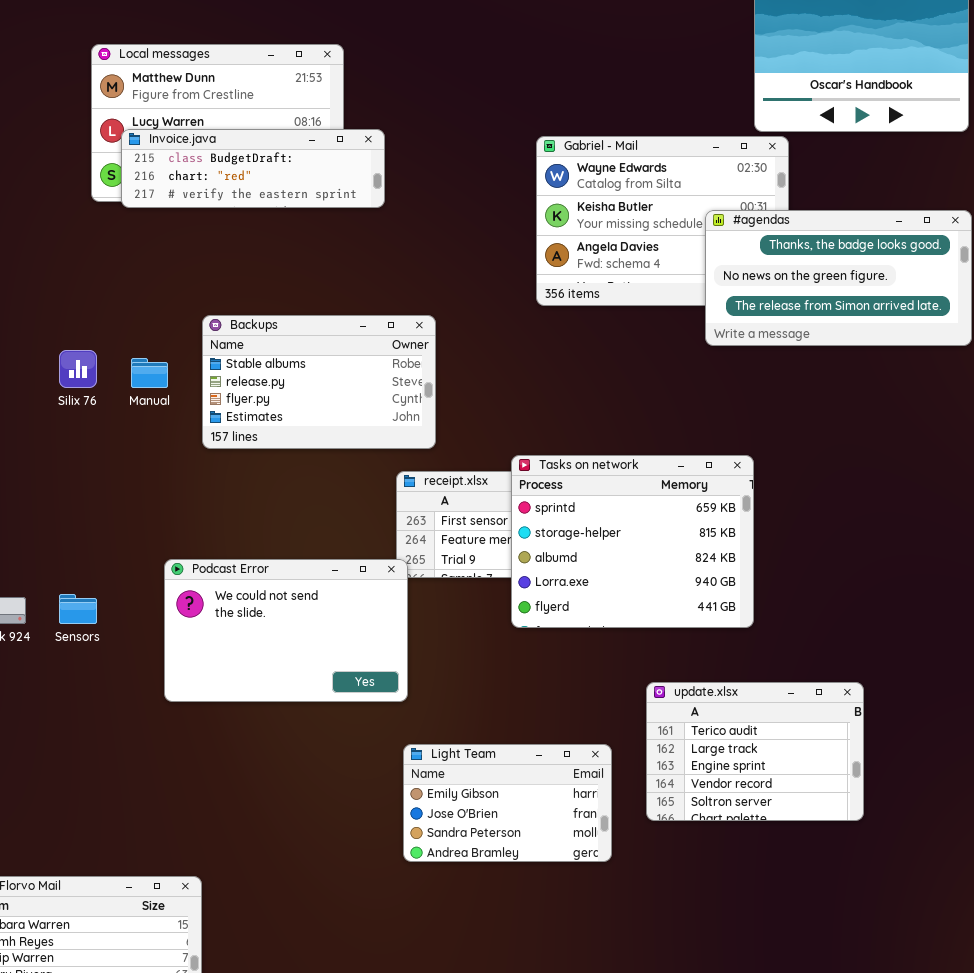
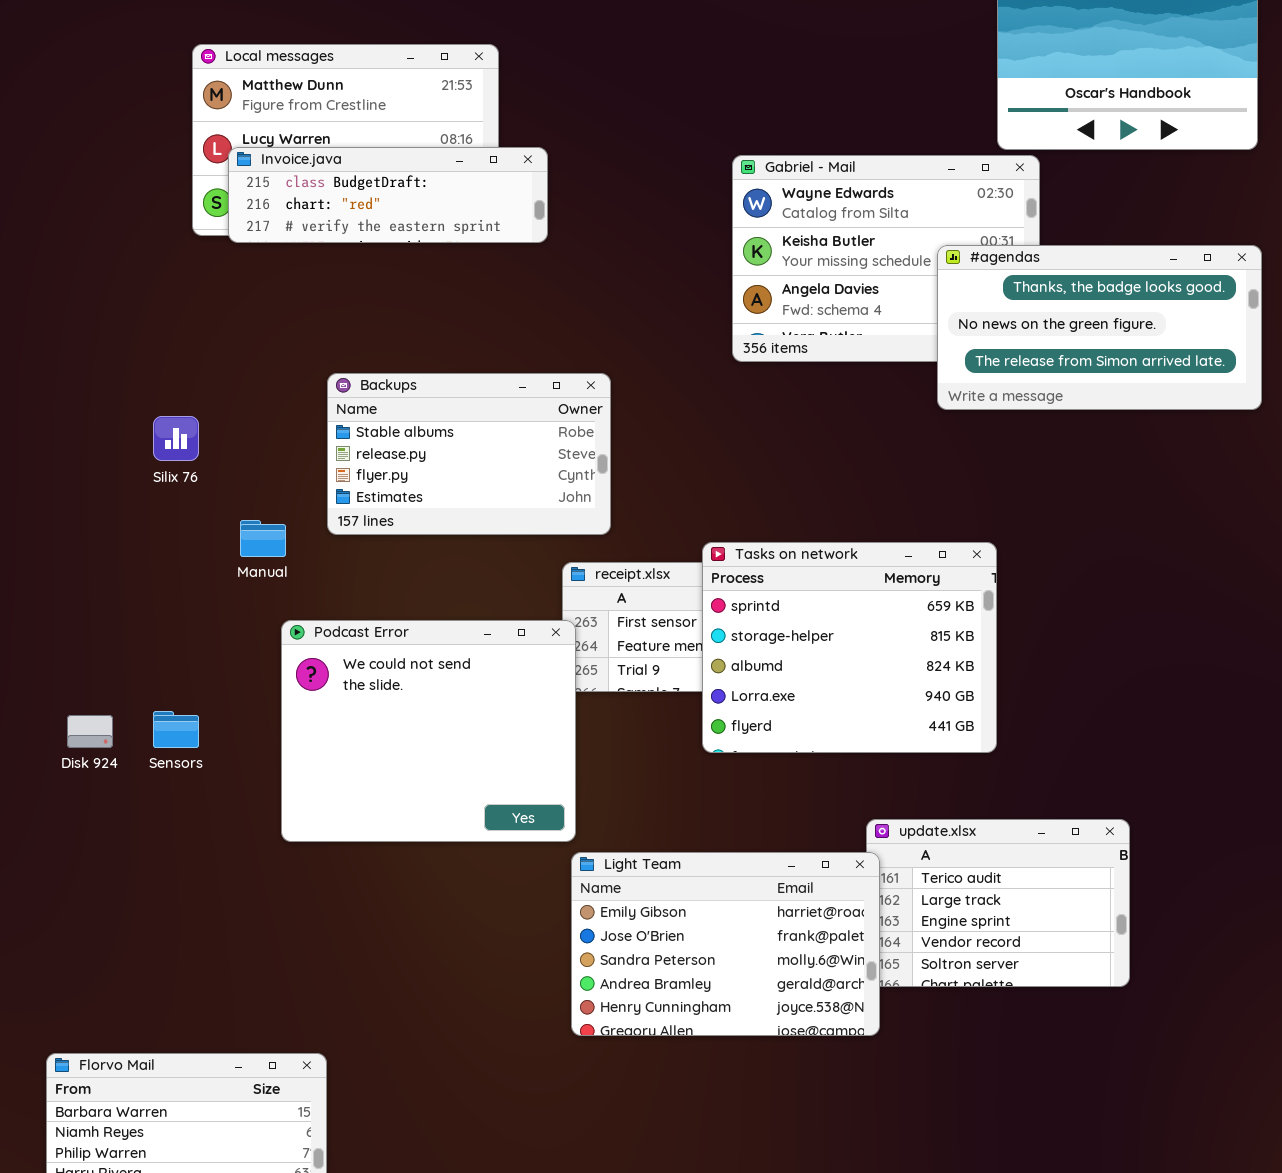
Manual: [131,358,168,388] -> [240,520,286,557], moved
Podcast Error: [164,559,408,702] -> [281,620,576,842], resized
Light Team: [403,744,612,862] -> [571,852,880,1036], resized

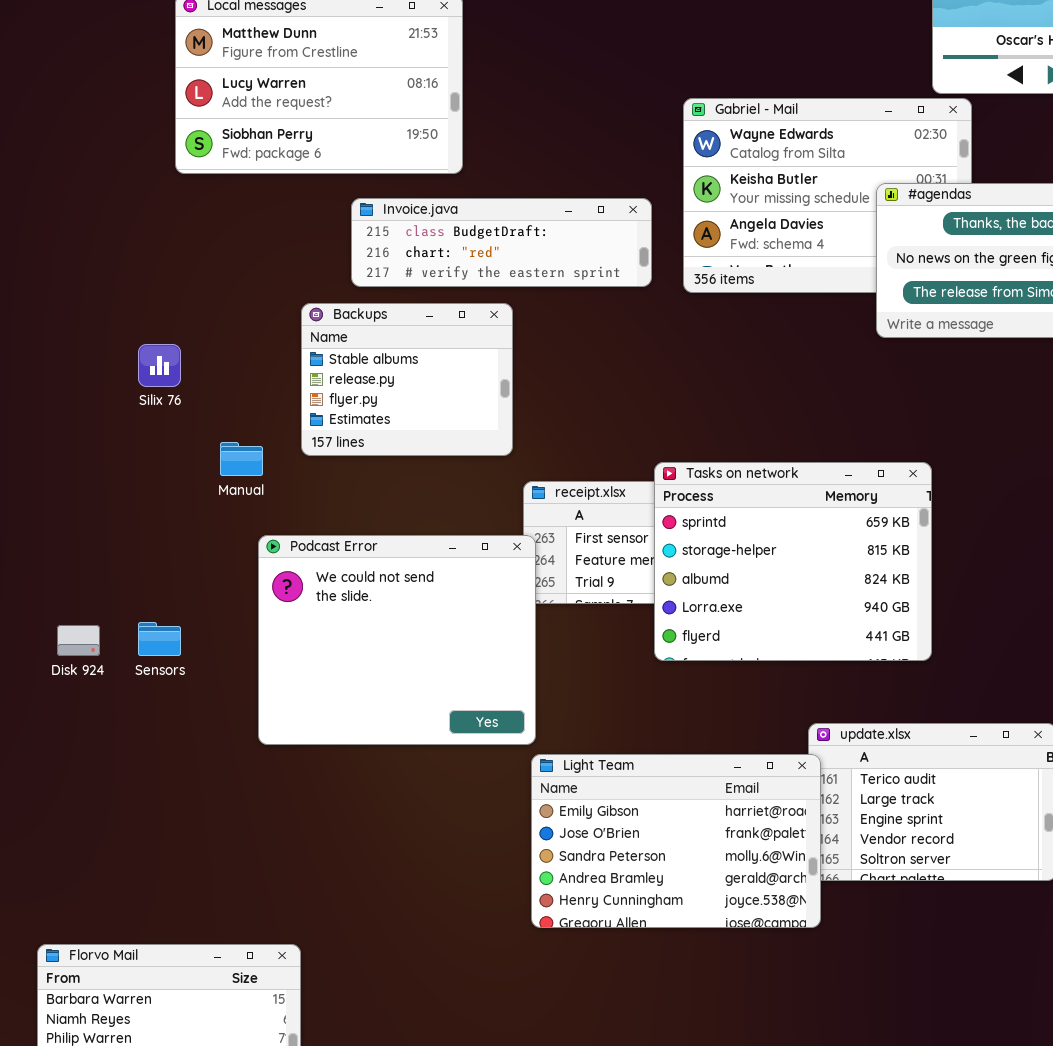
Invoice.java: [228,147,548,243] -> [351,198,652,287], moved
Backups: [327,373,611,535] -> [301,303,513,456], resized

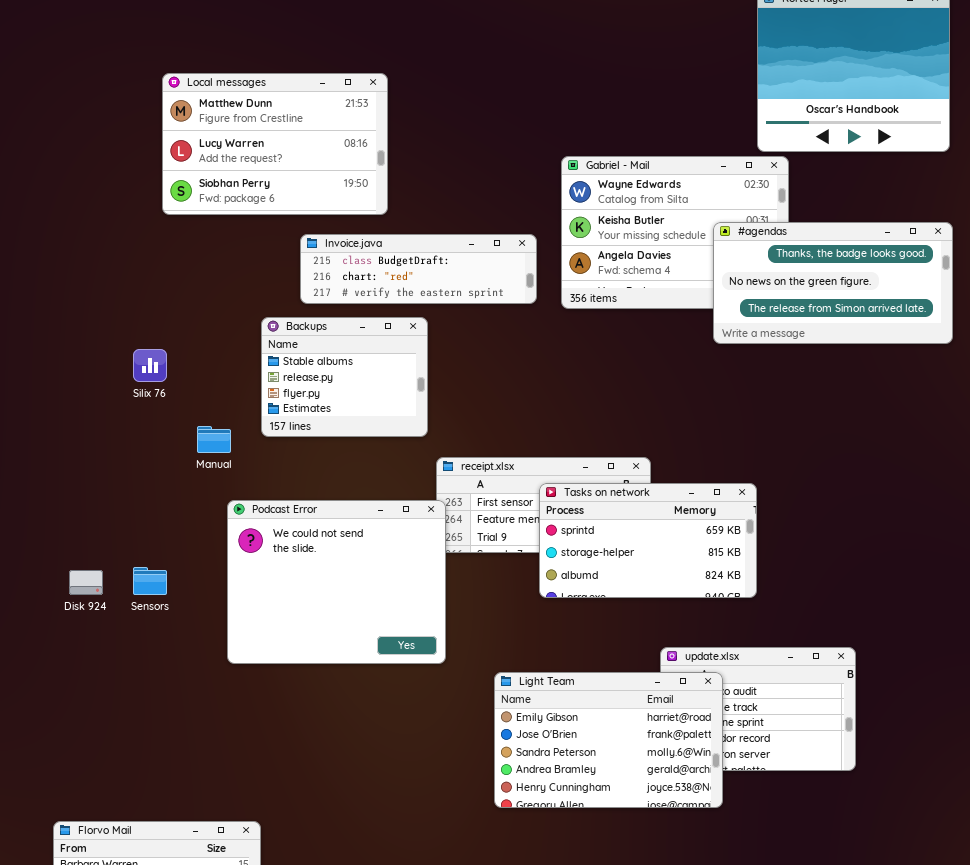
Tasks on network: [654,462,932,661] -> [539,483,757,598], resized
Light Team: [531,754,821,928] -> [494,672,723,808], moved

